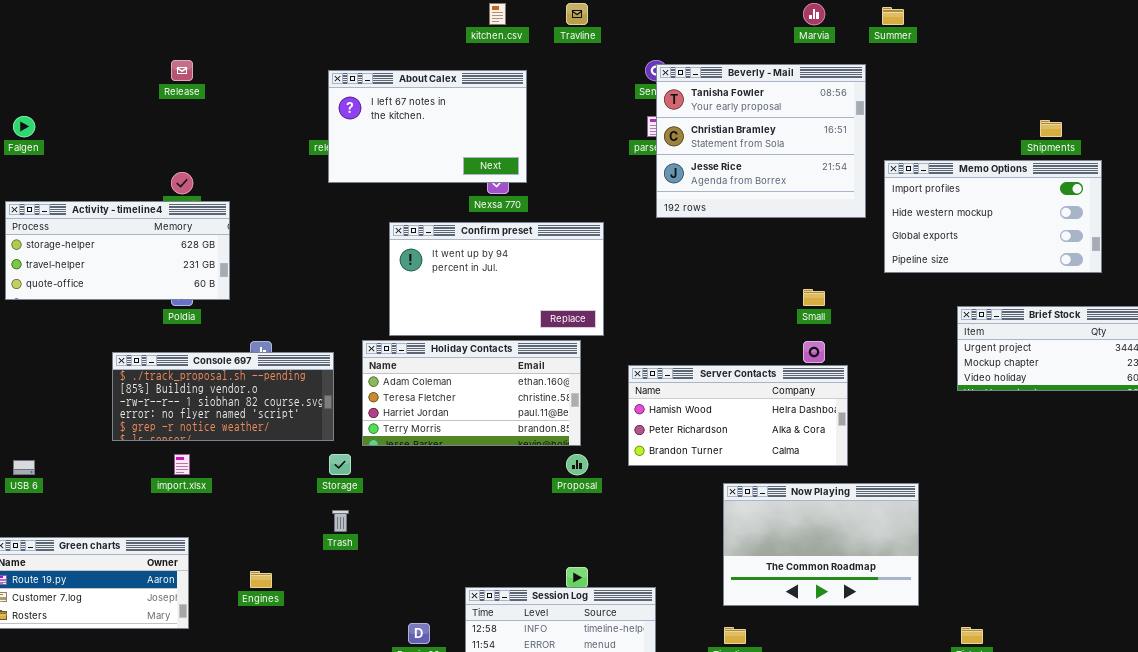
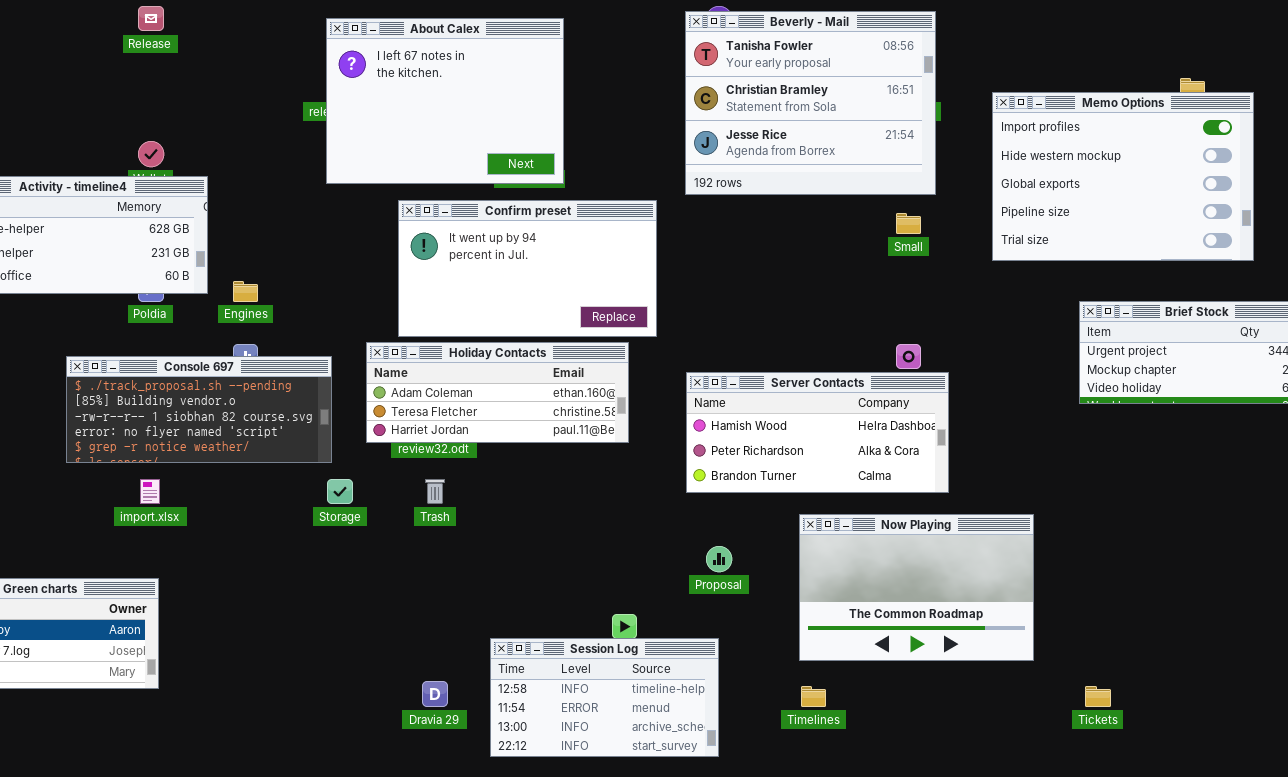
Beverly - Mail: [656,64,866,218] -> [685,11,936,195], moved
About Calex: [328,70,527,183] -> [326,18,564,184], resized
Memo Options: [884,160,1102,273] -> [992,92,1254,261], resized
Small: [803,289,825,306] -> [896,213,921,234], moved
Holiday Contacts: [362,340,581,446] -> [366,342,629,443], resized
Proposal: [566,454,588,475] -> [706,546,732,572], moved
Trash: [332,510,349,532] -> [425,479,445,504], moved
Engines: [250,571,272,588] -> [233,281,258,302], moved

